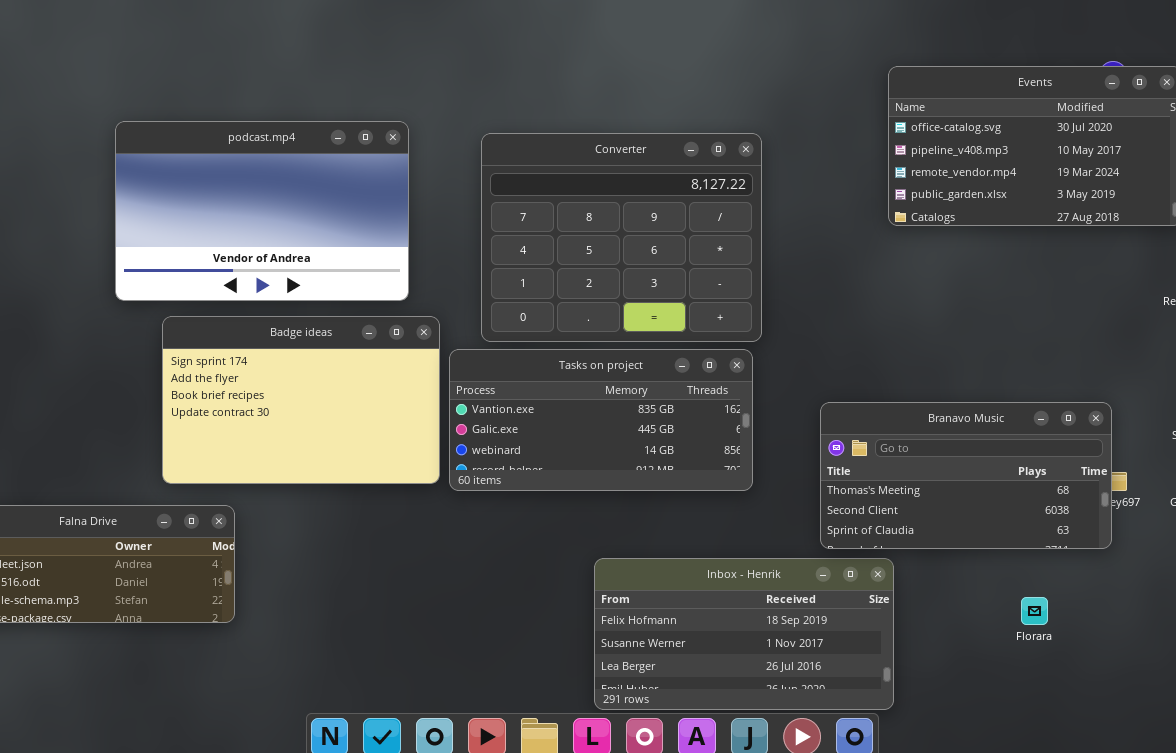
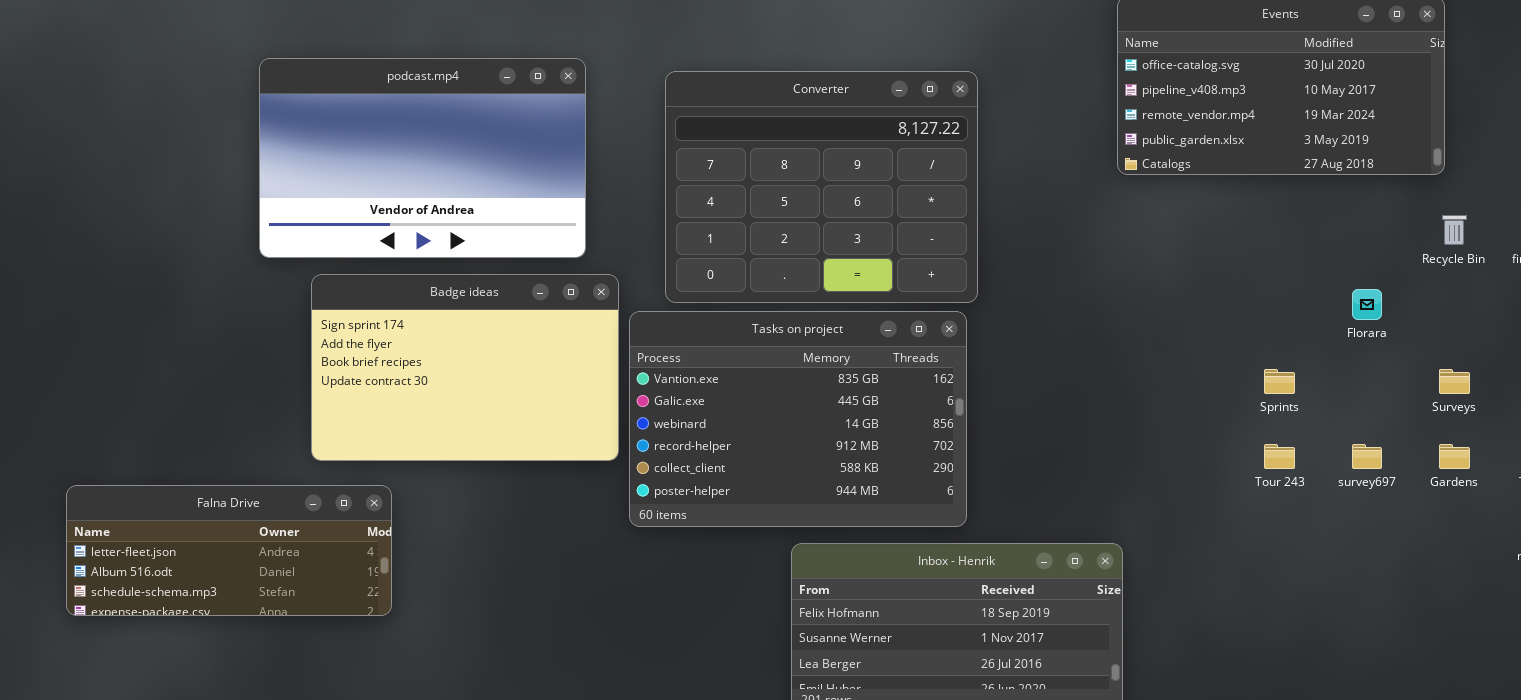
Tasks on project: [449,349,753,491] -> [629,311,967,527], resized
Branavo Music: [820,402,1112,549] -> none, closed
Florara: [1021,597,1048,625] -> [1352,289,1382,320], moved

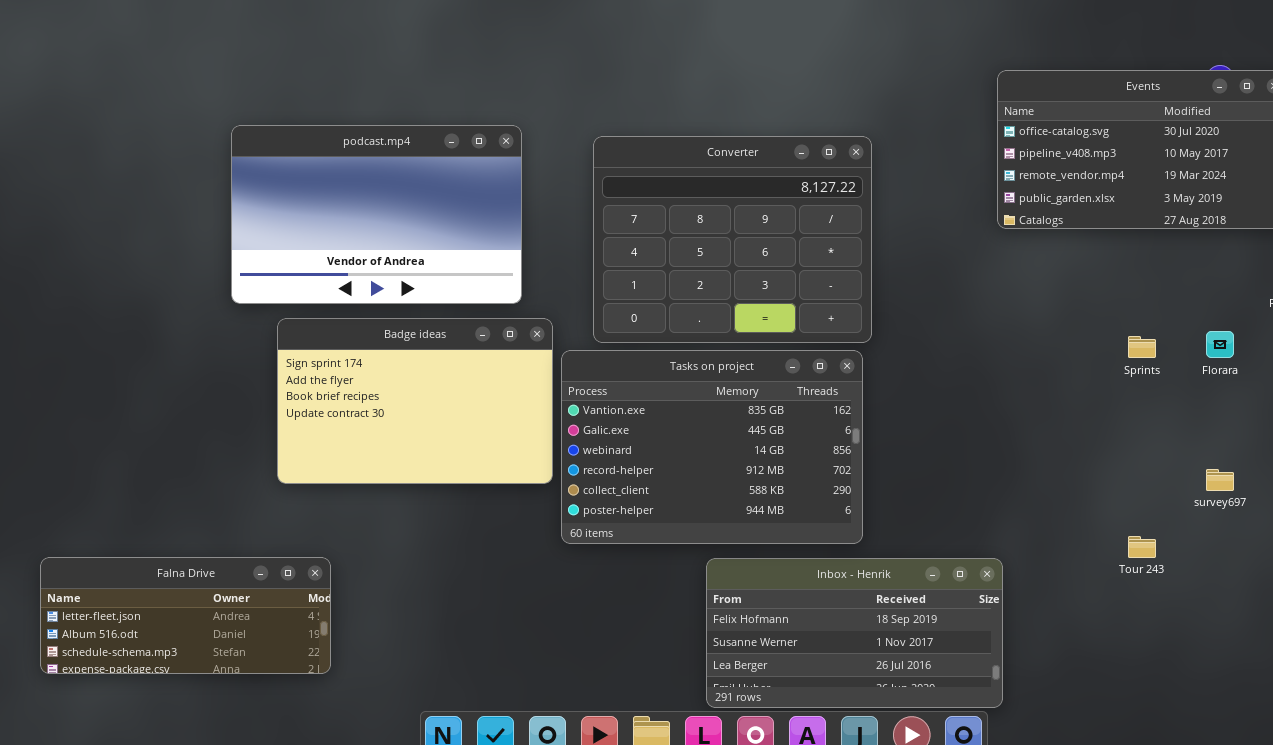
Sprints: [1264,369,1295,394] -> [1128,336,1156,358], moved
Tour 243: [1264,444,1295,469] -> [1128,536,1156,558], moved
Falna Drive: [66,485,392,616] -> [40,557,331,674], moved

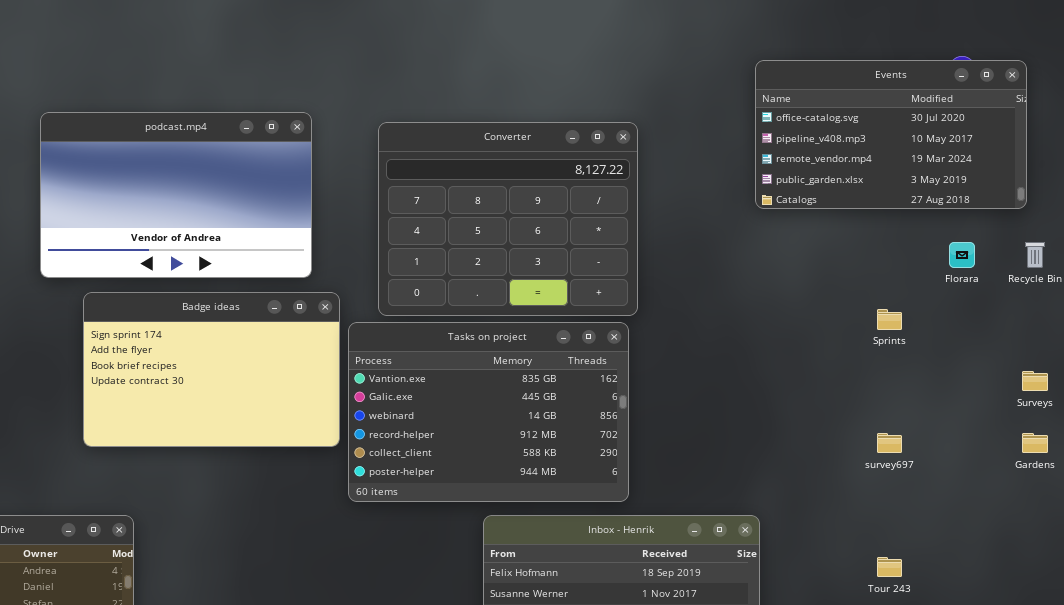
Florara: [1206,331,1234,358] -> [949,242,975,268], moved
survey697: [1206,469,1234,491] -> [877,433,902,453], moved
Tour 243: [1128,536,1156,558] -> [877,557,902,577], moved

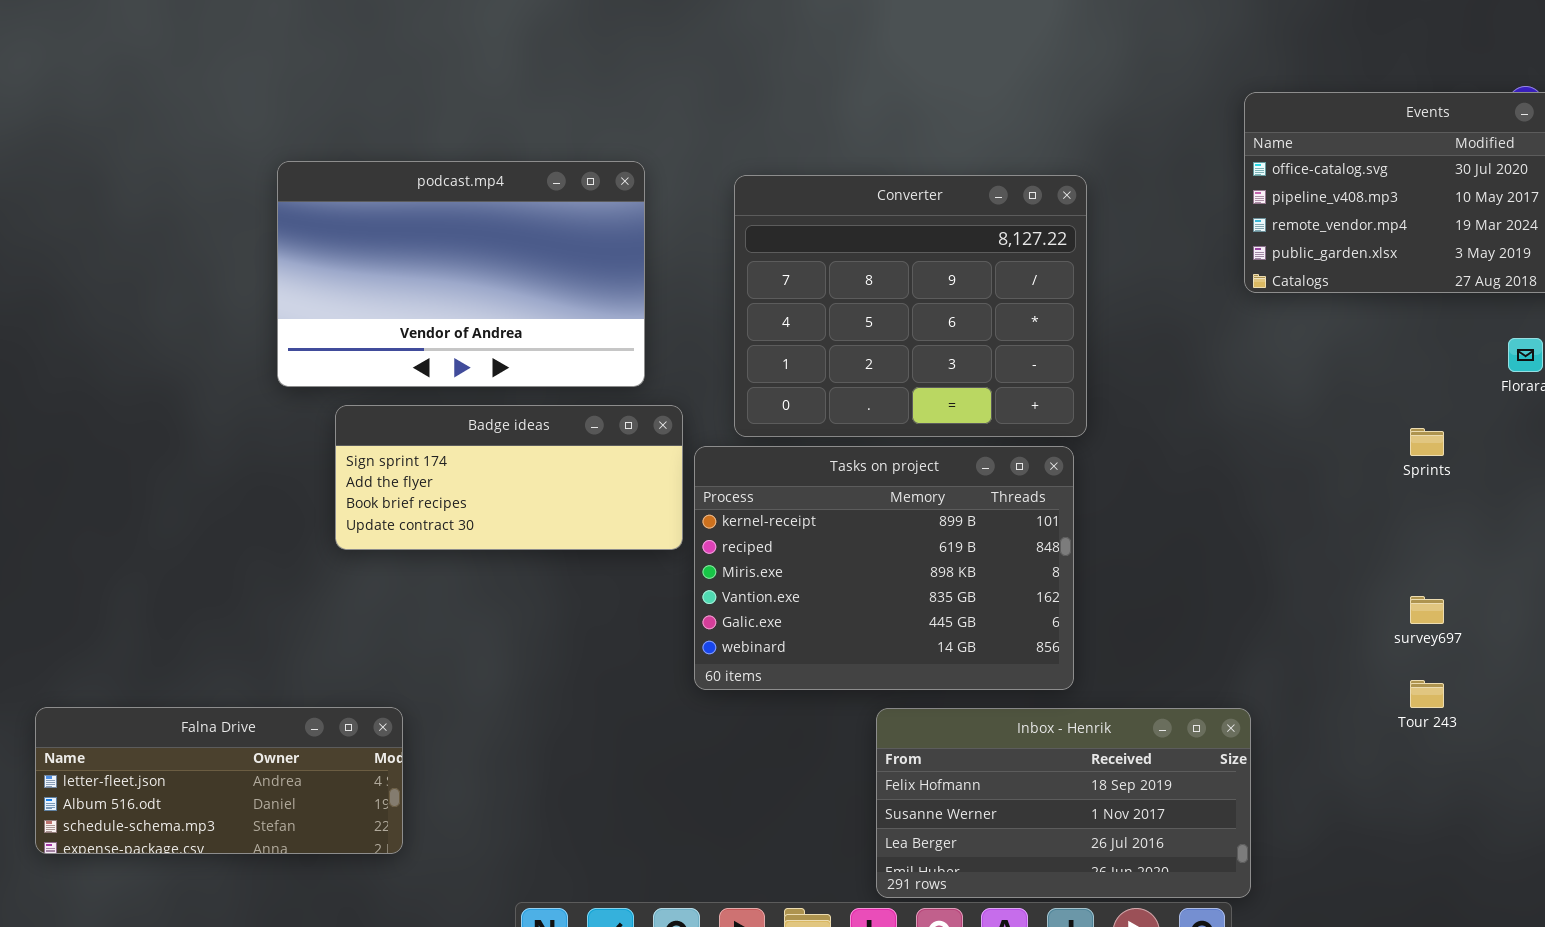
Badge ideas: [83,292,340,447] -> [335,405,683,550], resized
Tasks on project: [348,322,629,502] -> [694,446,1074,690], scrolled up 3 rows
Tour 243: [877,557,902,577] -> [1410,680,1444,708], moved

